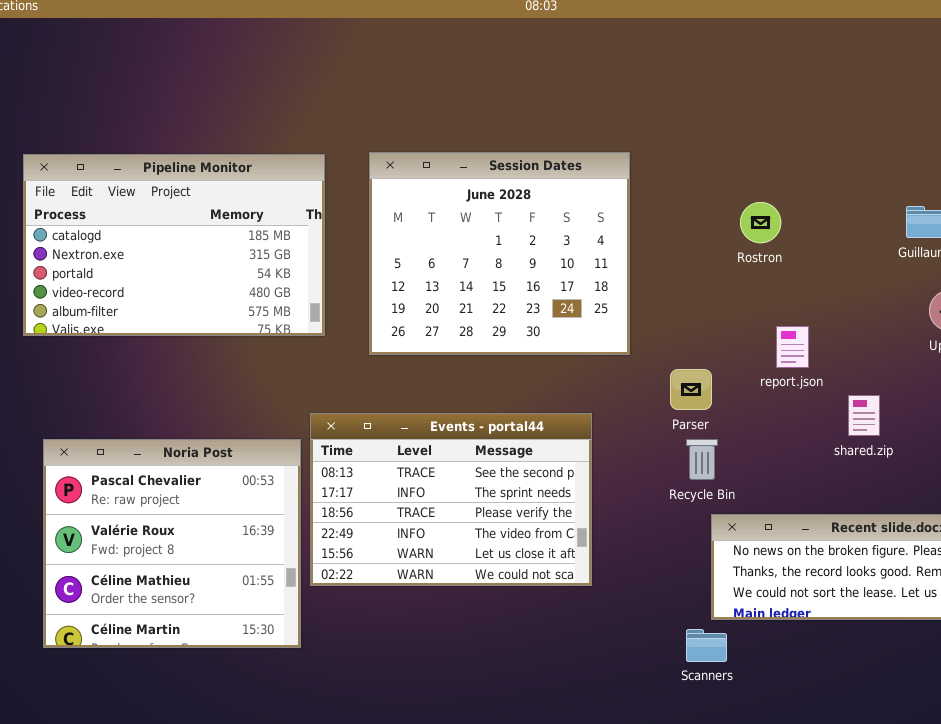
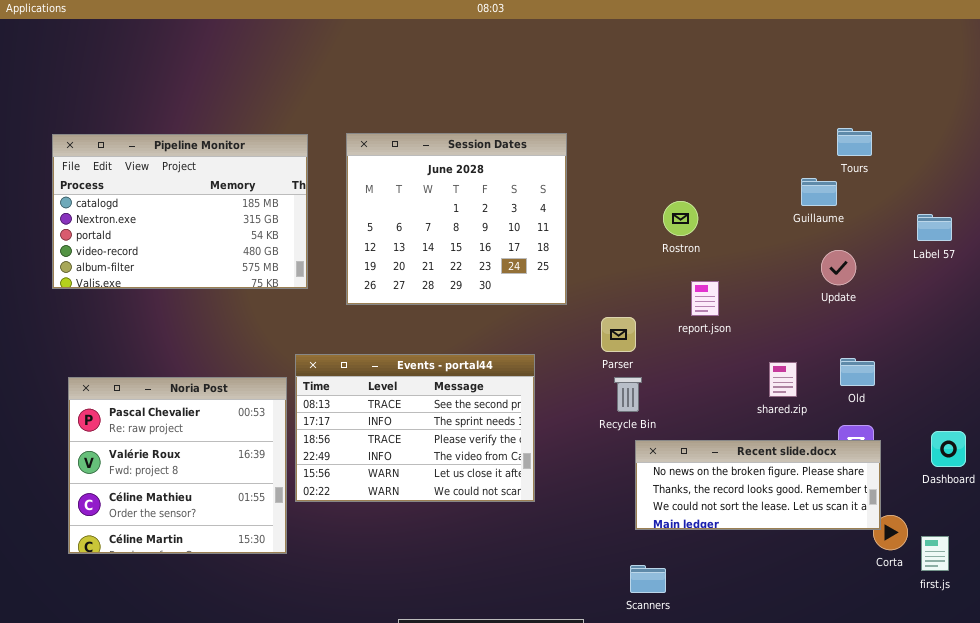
Rostron: [740,202,781,243] -> [663,201,698,236], moved
shared.zip: [848,395,880,436] -> [769,362,797,397], moved
Scanners: [686,629,727,662] -> [630,565,666,593], moved

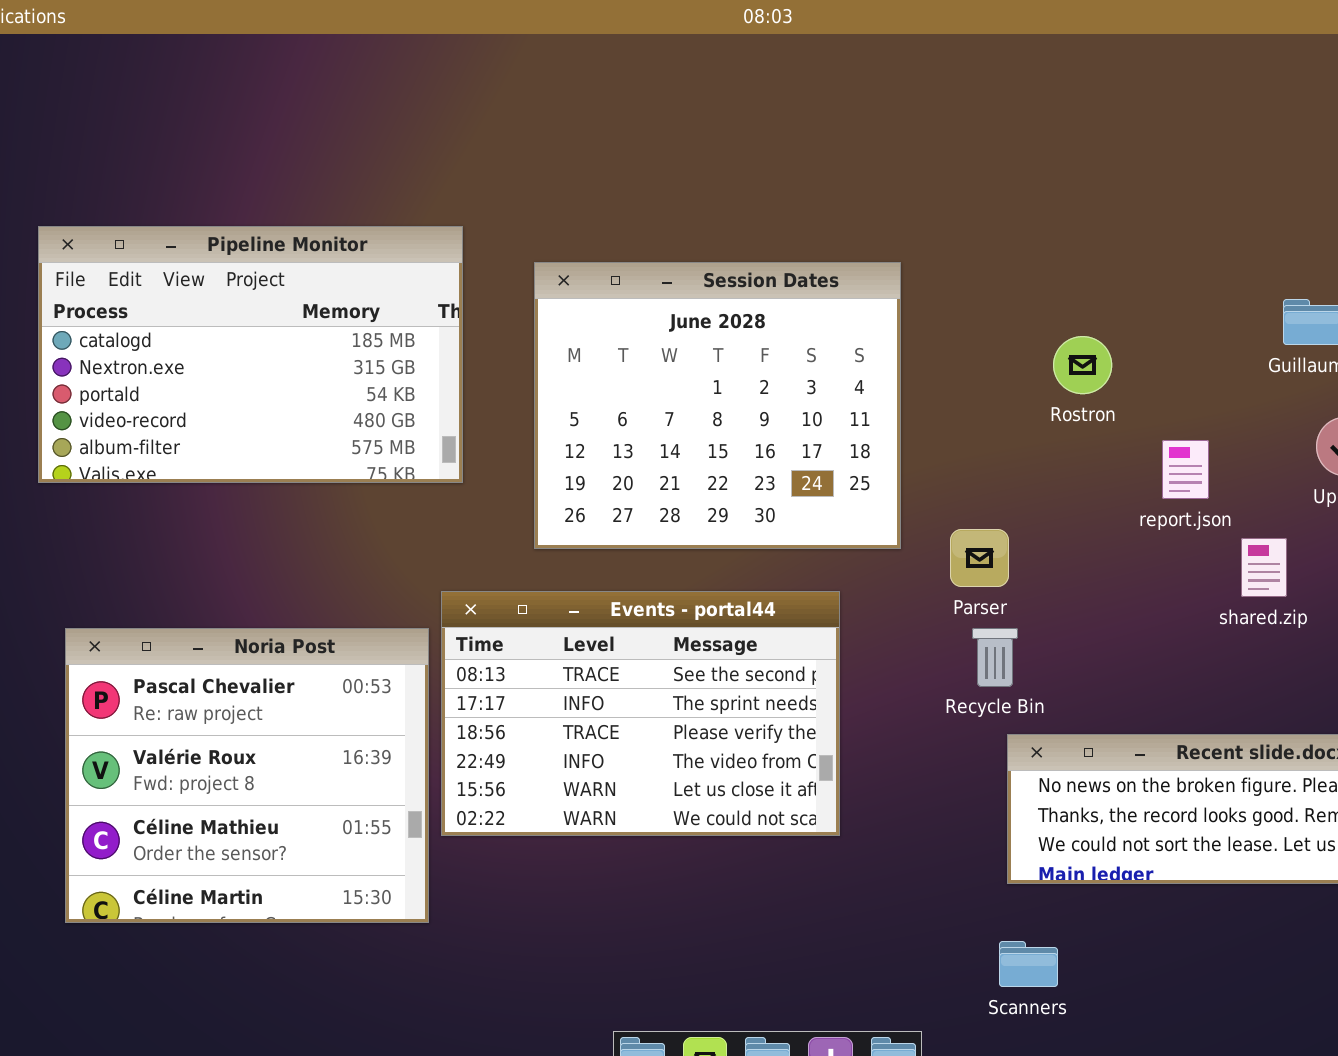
Session Dates: [346,133,567,305] -> [534,262,901,549], moved
report.json: [691,281,719,316] -> [1162,440,1209,499], moved
shared.zip: [769,362,797,397] -> [1241,538,1287,597], moved

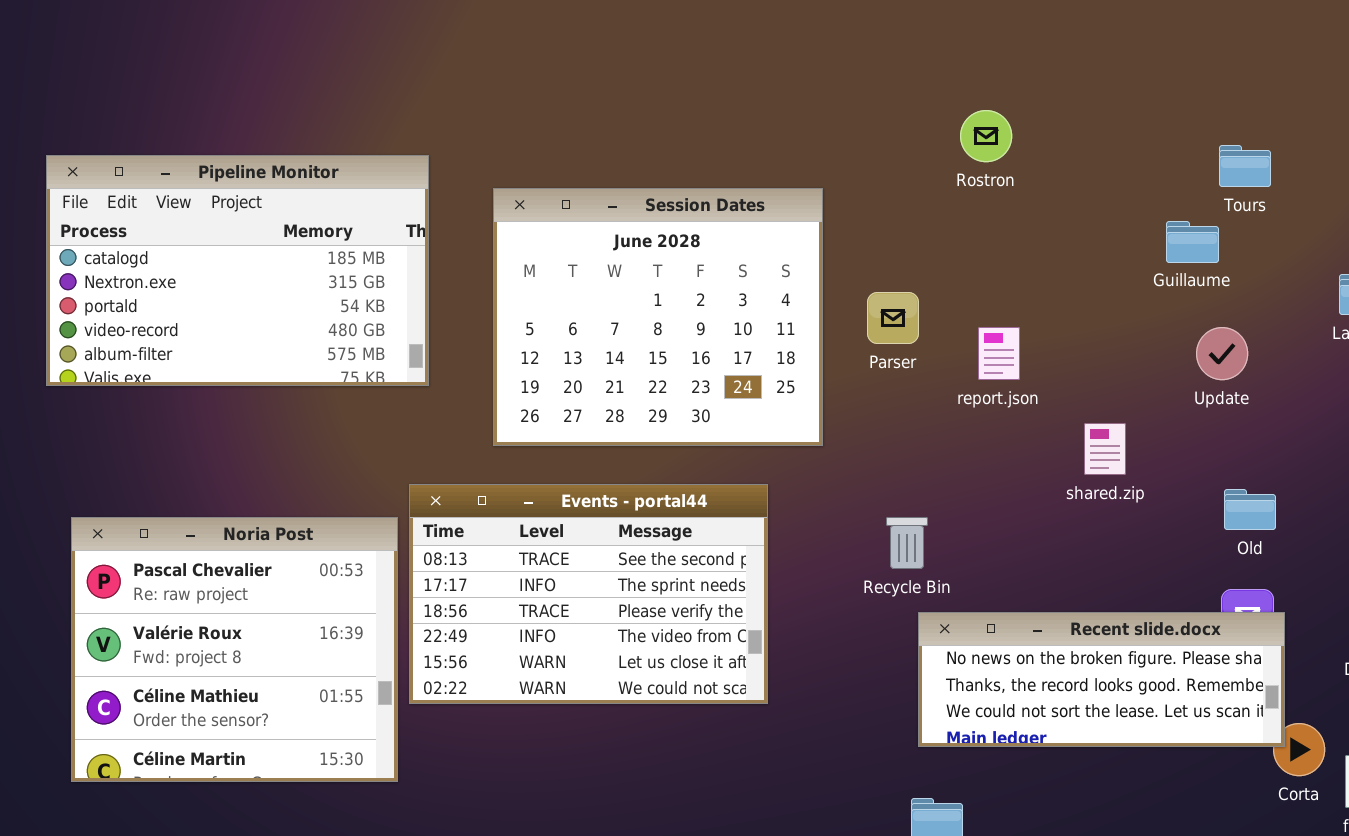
Rostron: [1053,336,1112,394] -> [960,110,1012,162], moved
report.json: [1162,440,1209,499] -> [978,327,1020,380], moved
Parser: [950,529,1009,587] -> [867,292,919,344], moved
shared.zip: [1241,538,1287,597] -> [1084,423,1126,475], moved

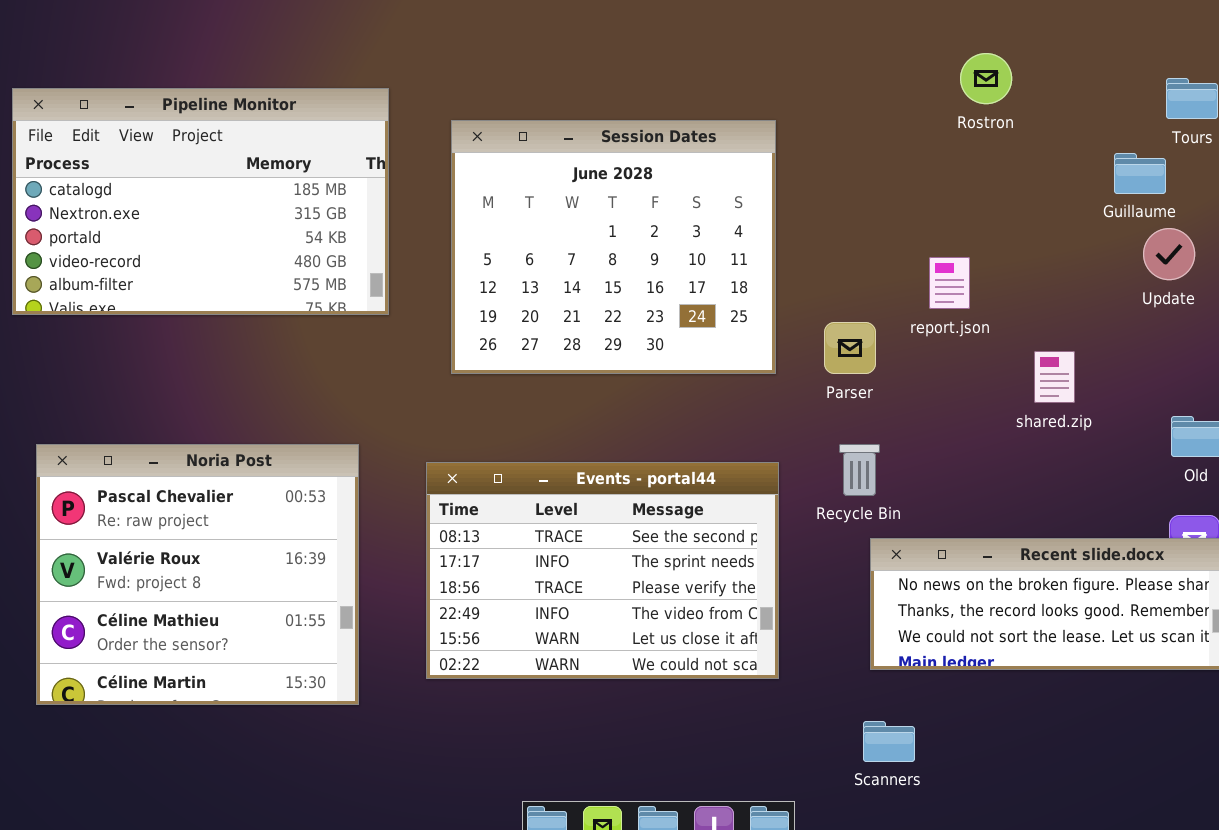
Rostron: [960,110,1012,162] -> [960,53,1012,104], moved
Parser: [867,292,919,344] -> [824,322,876,374], moved
Update: [1196,327,1248,380] -> [1143,228,1195,280], moved
Events - portal44: [409,484,768,704] -> [426,462,779,679], moved

